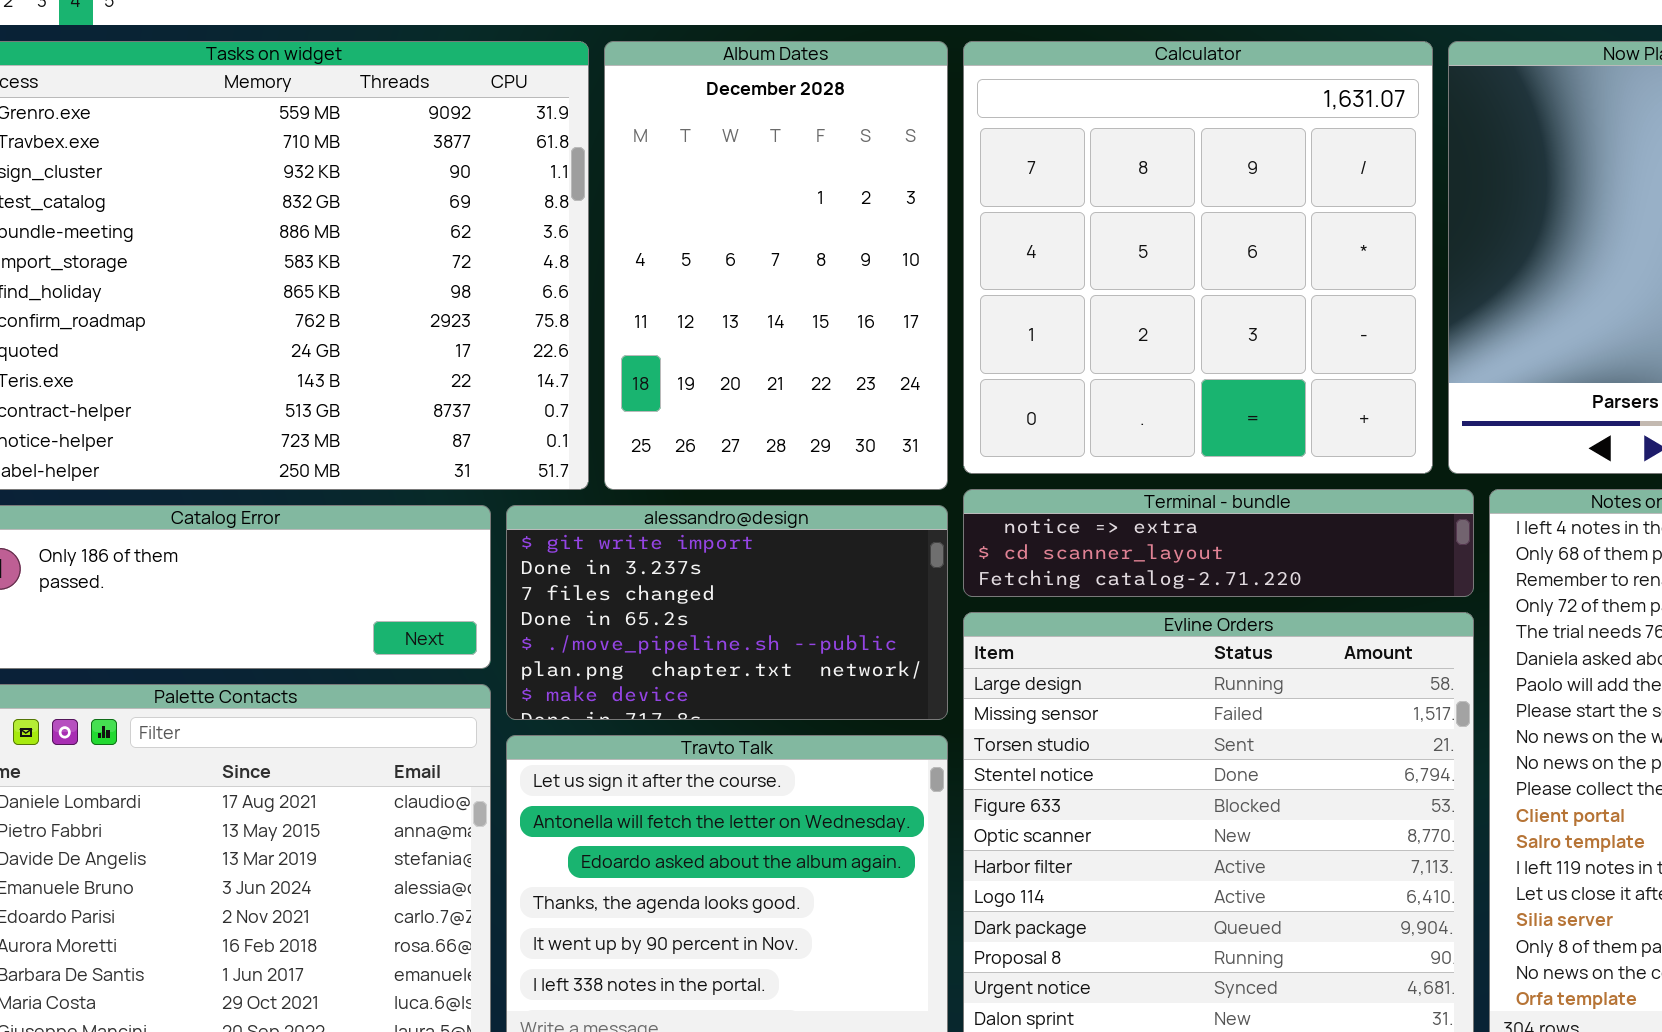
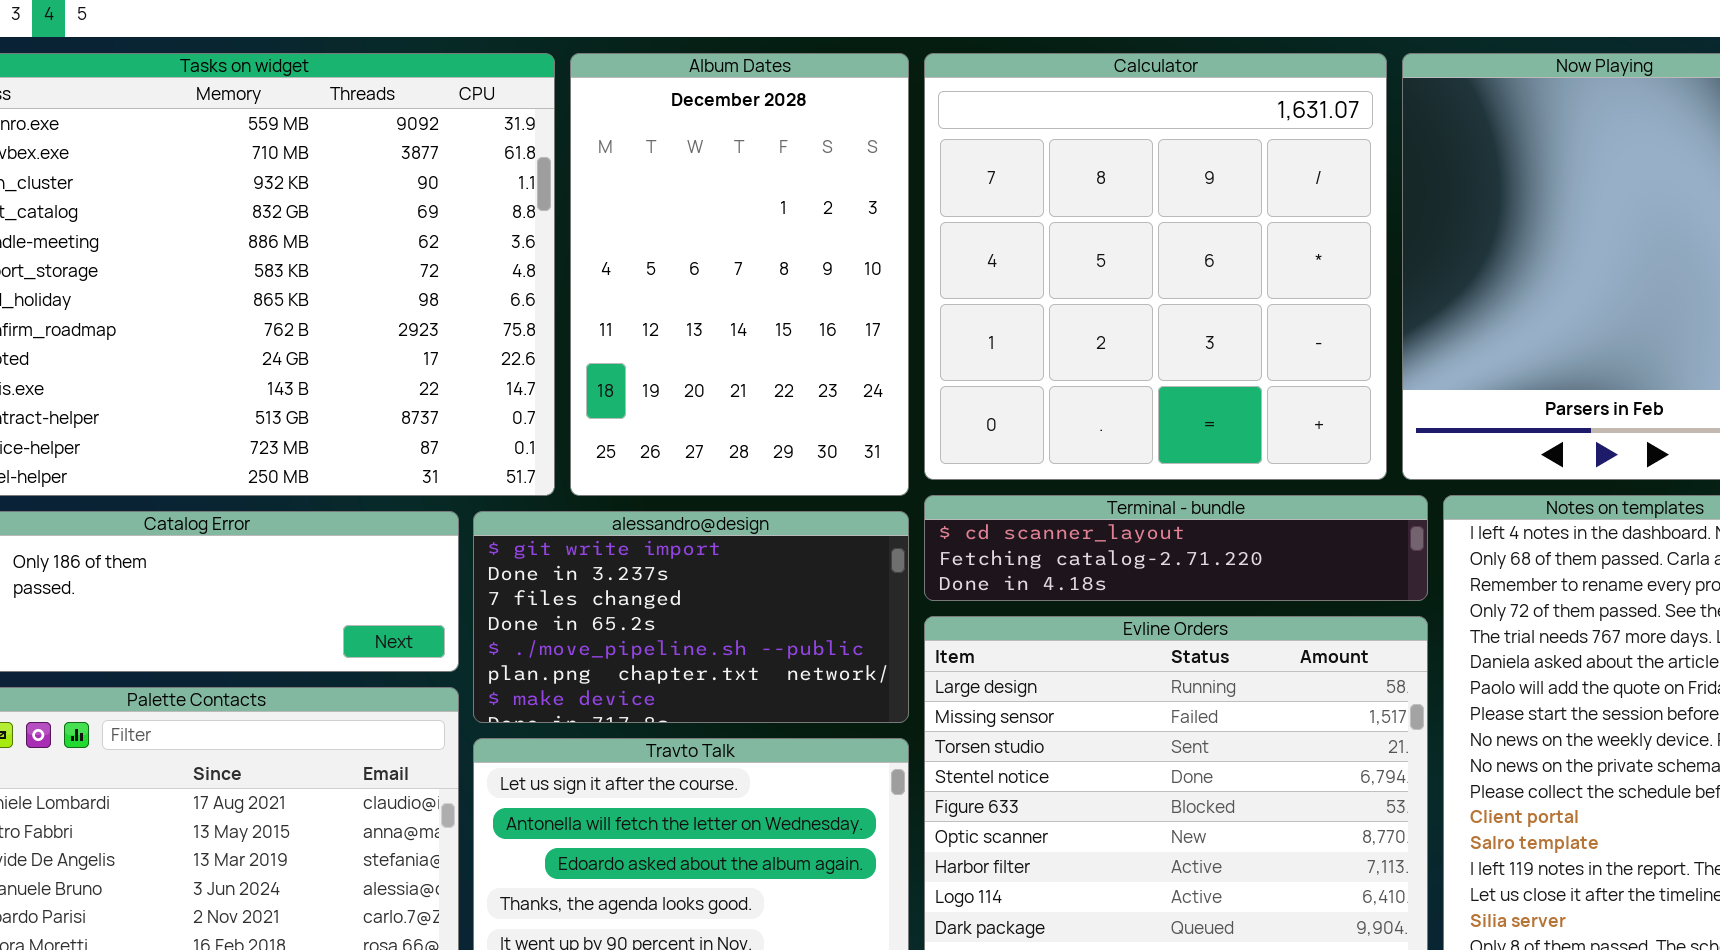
Terminal - bundle: [963,489,1474,597] -> [924,495,1428,601], scrolled down 1 row

